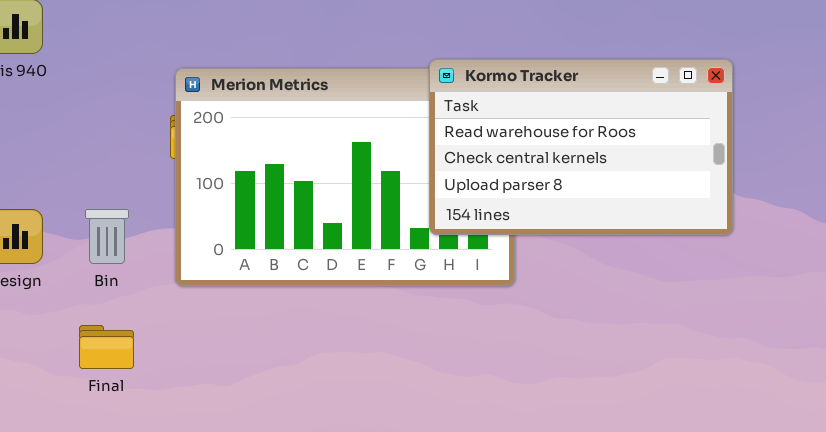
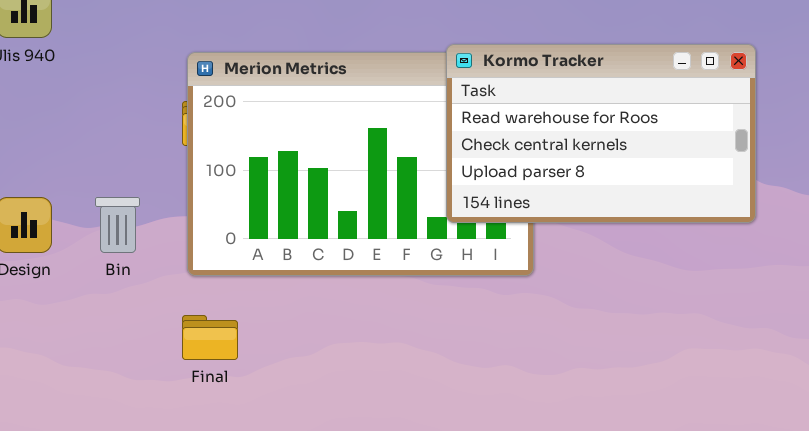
Final: [79,325,134,369] -> [182,315,238,360], moved

